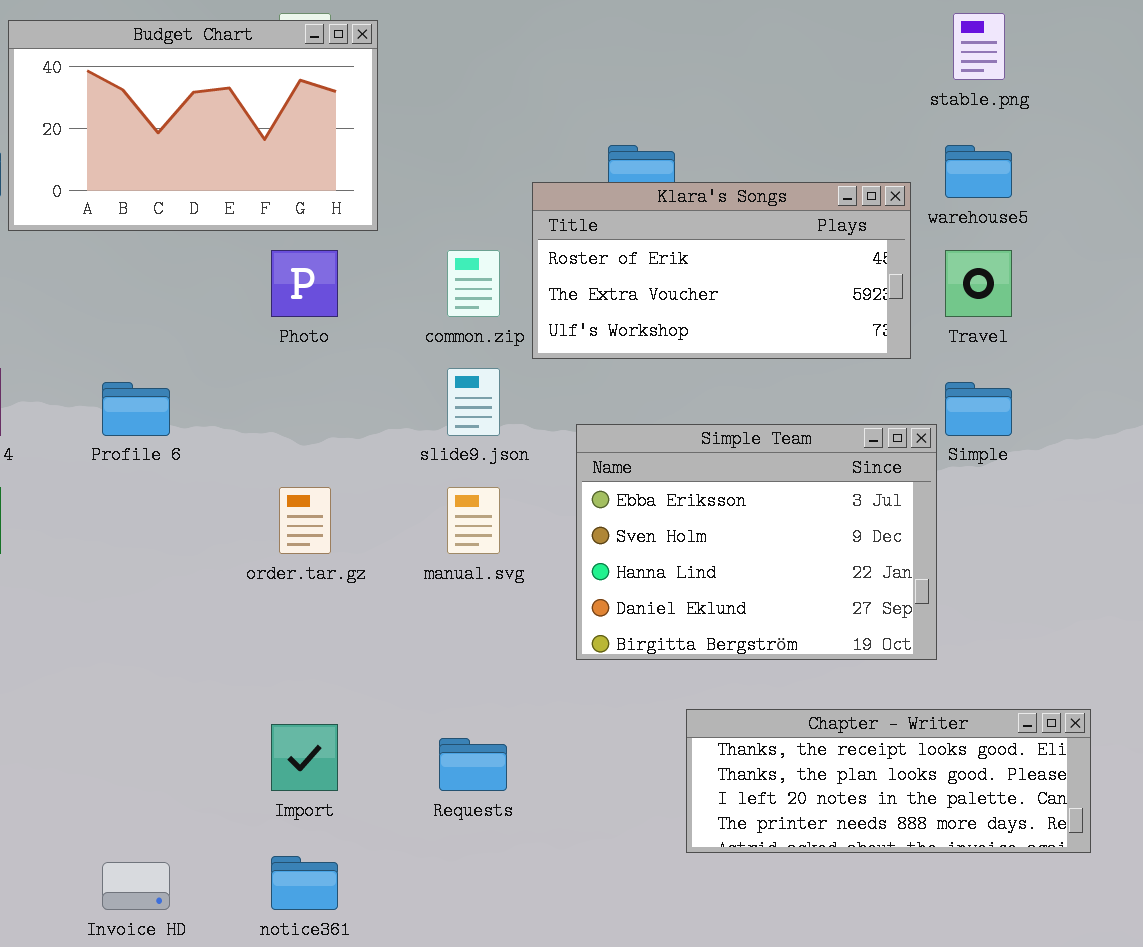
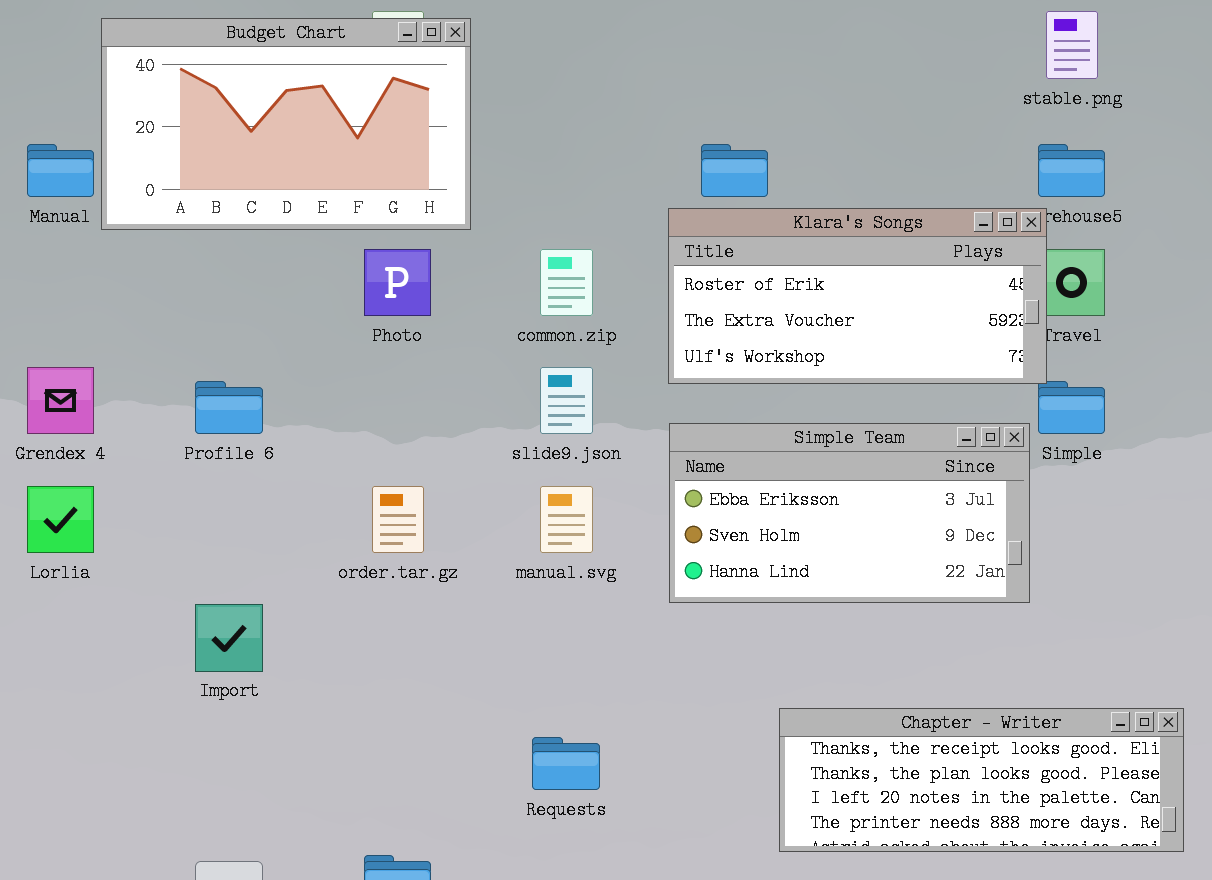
Klara's Songs: [532,182,911,359] -> [668,208,1047,384], moved
Simple Team: [576,424,937,660] -> [669,423,1030,603], resized
Import: [271,724,338,791] -> [195,604,263,672], moved

